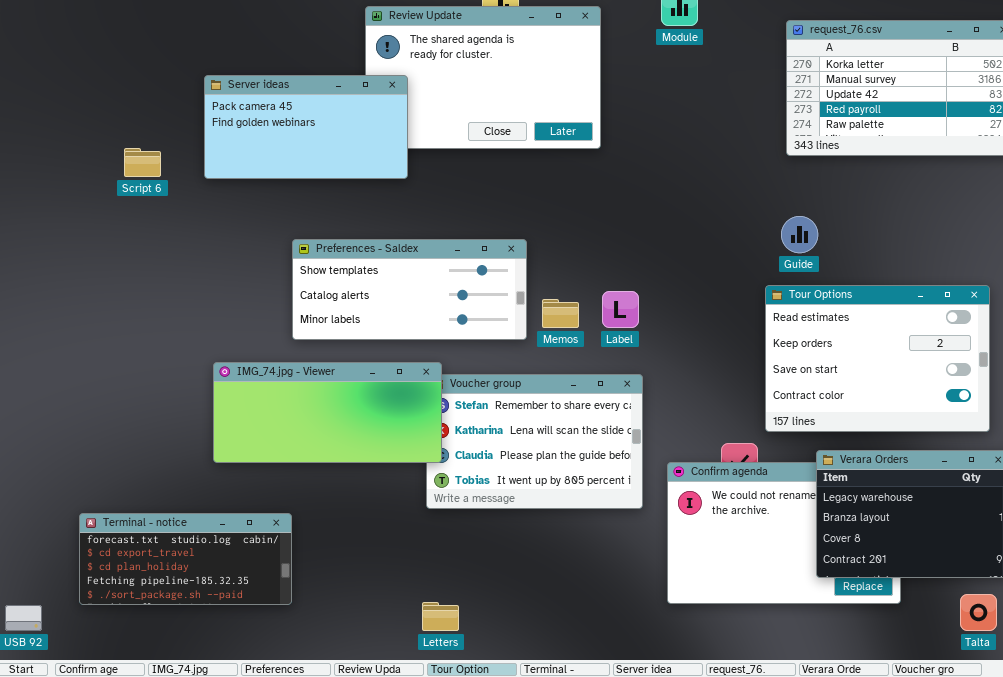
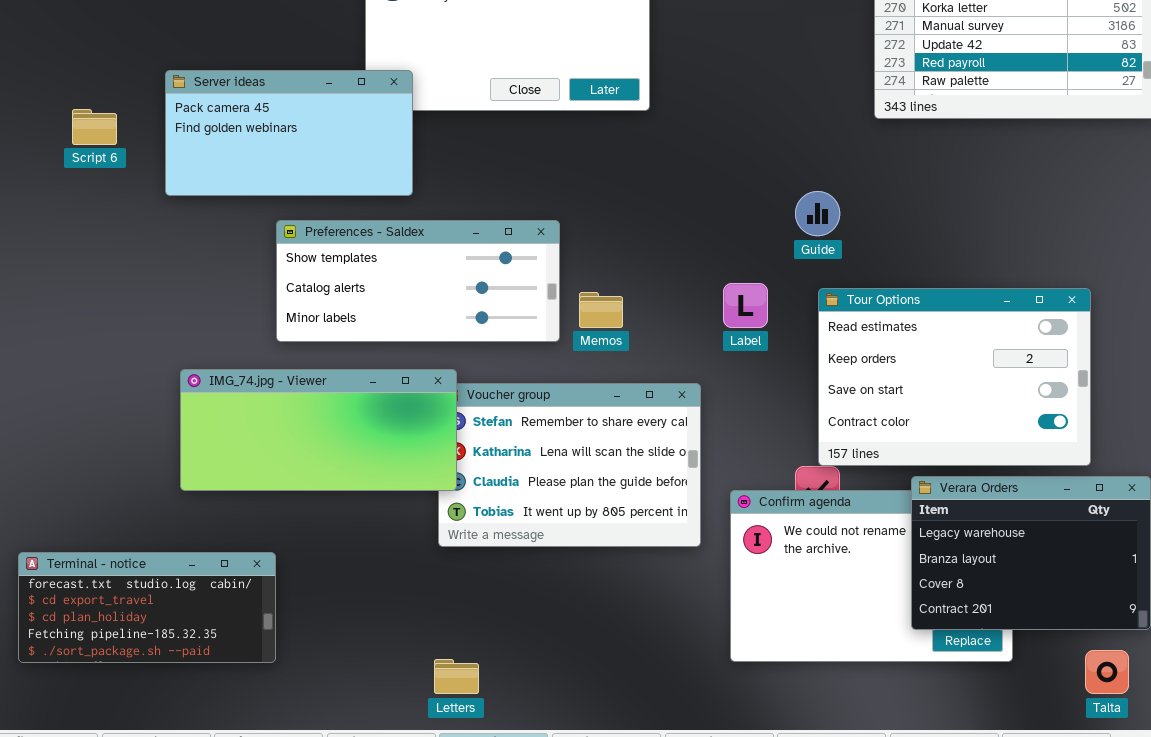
Server ideas: [204,75,408,179] -> [165,70,413,196], moved
Guide: [781,216,818,253] -> [795,191,840,236], moved
Tour Options: [765,285,990,432] -> [818,288,1091,466], moved
Label: [602,291,639,328] -> [723,283,768,328], moved

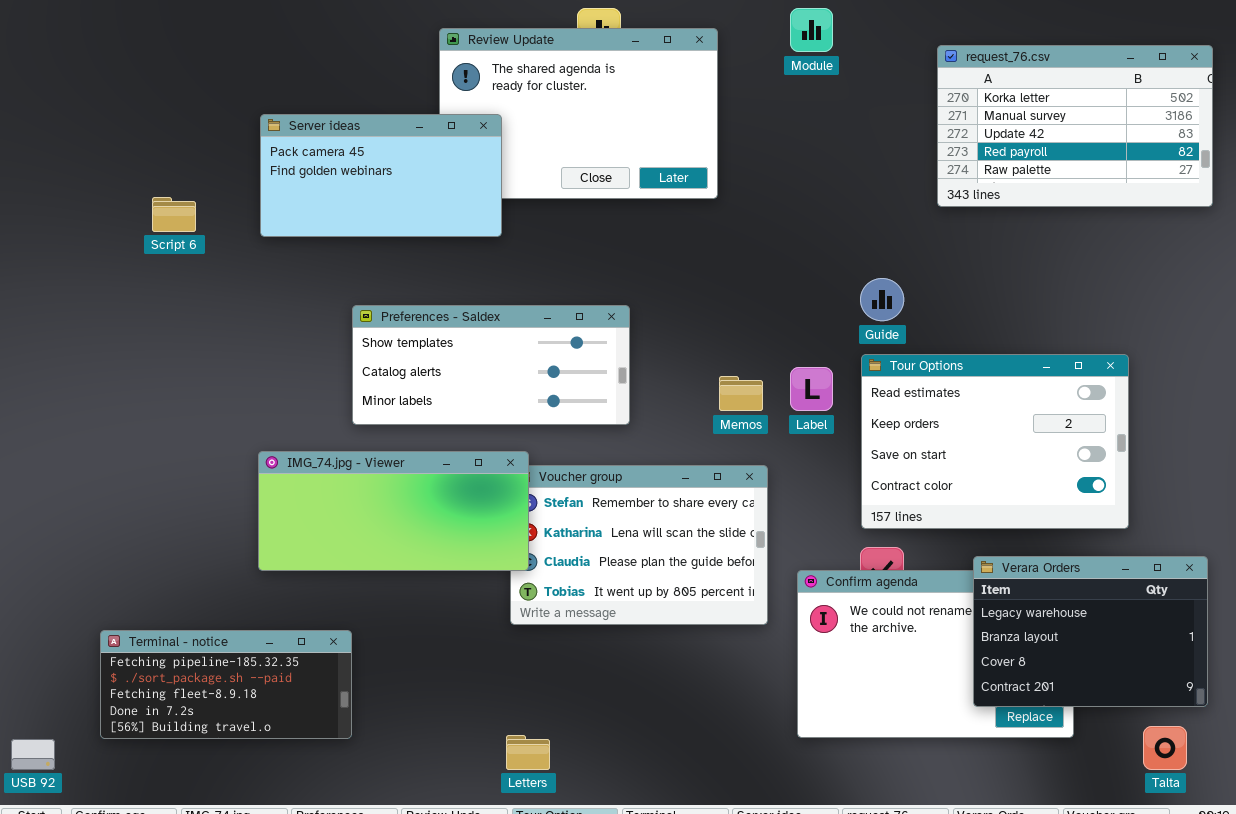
Server ideas: [165,70,413,196] -> [260,114,502,237], moved
Tour Options: [818,288,1091,466] -> [861,354,1129,529], moved
Memos: [579,292,623,328] -> [719,376,763,411], moved
Terminal - notice: [18,552,276,663] -> [100,630,352,739], scrolled down 3 rows

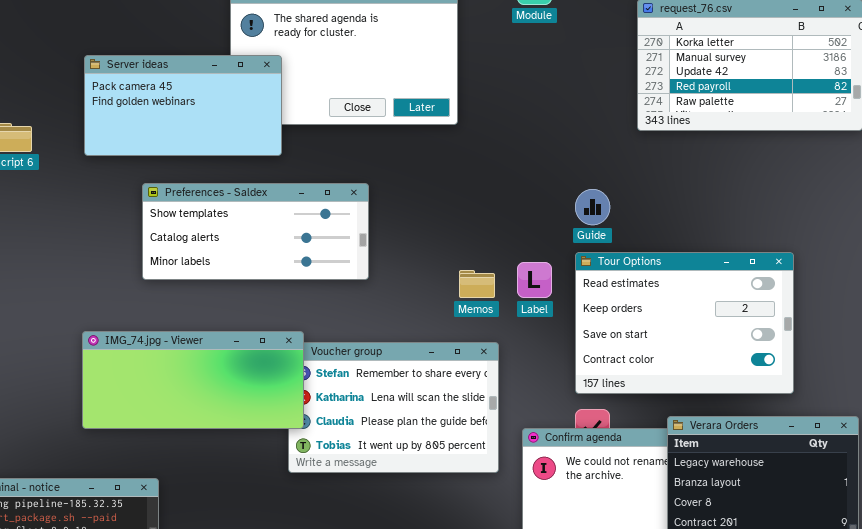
Preferences - Saldex: [352,305,630,425] -> [142,183,369,280], moved

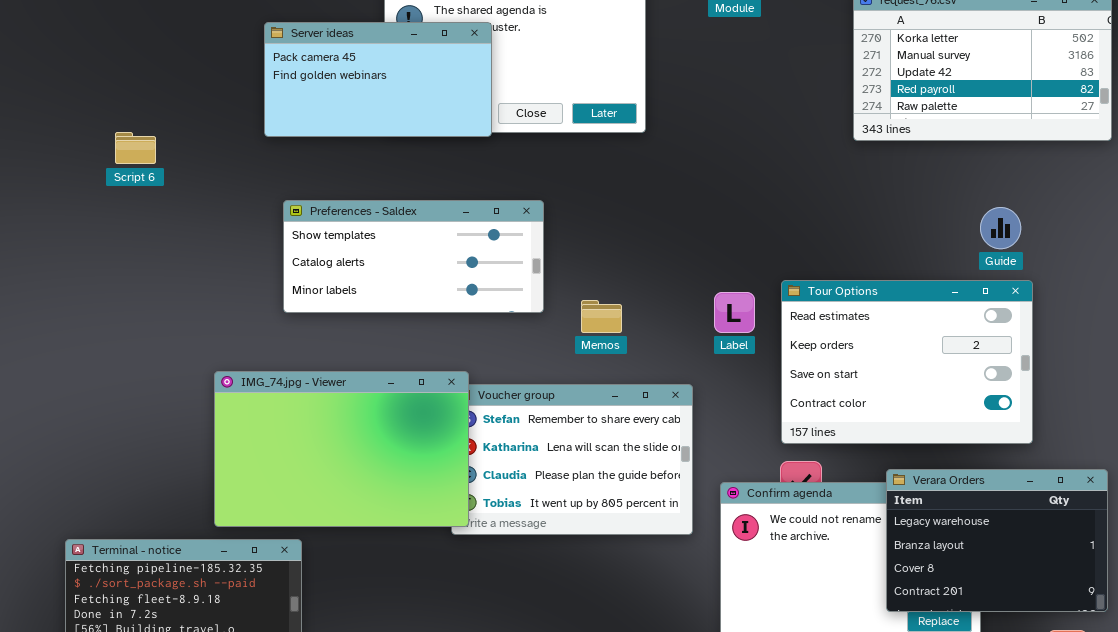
Server ideas: [84,55,282,156] -> [264,22,492,137], moved
Guide: [575,189,610,225] -> [980,207,1021,249], moved
Memos: [459,270,495,298] -> [581,300,622,333], moved
IMG_74.jpg - Viewer: [82,331,304,429] -> [214,371,469,527], resized

